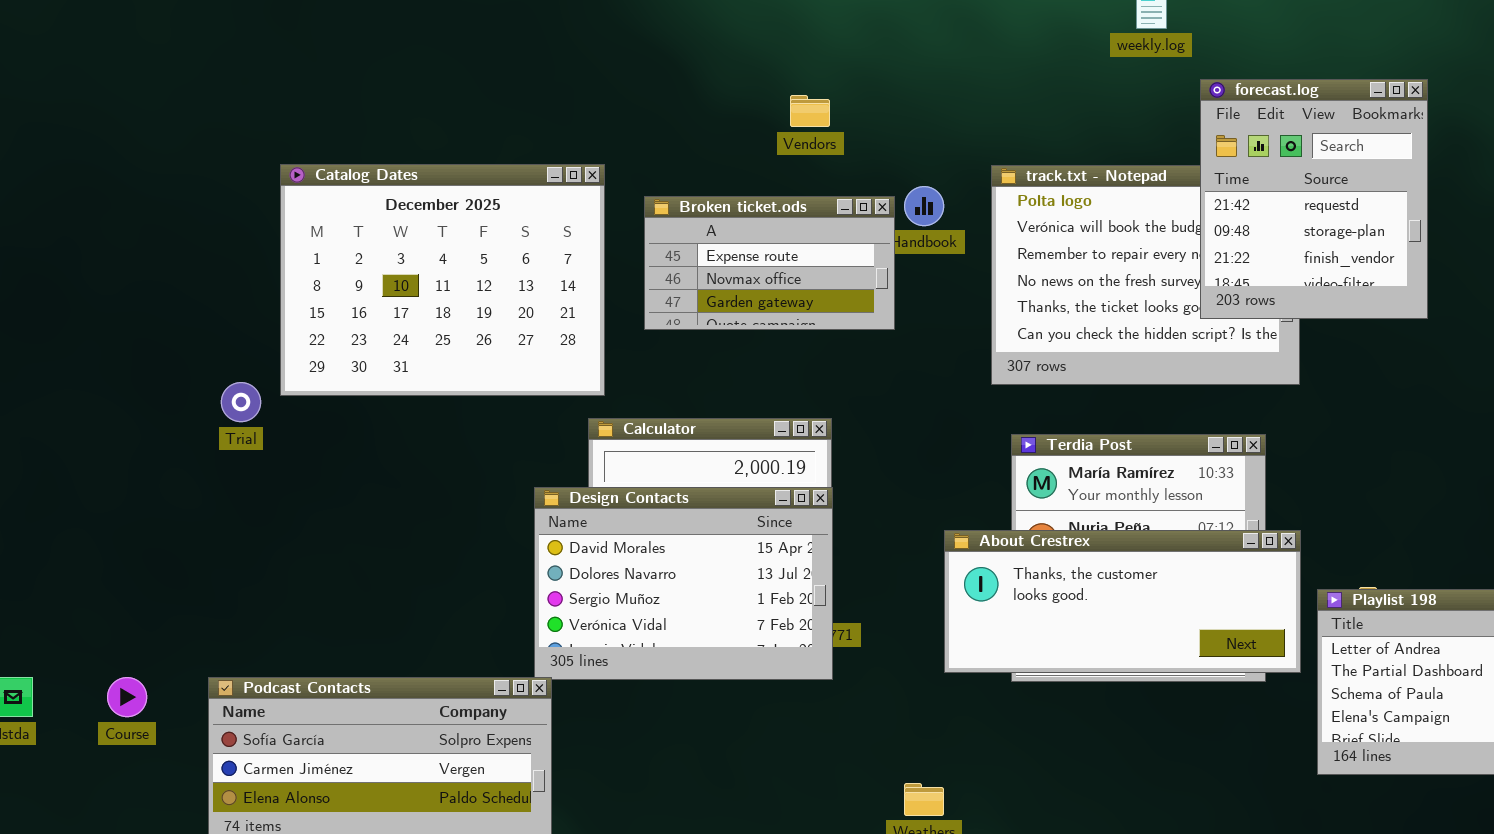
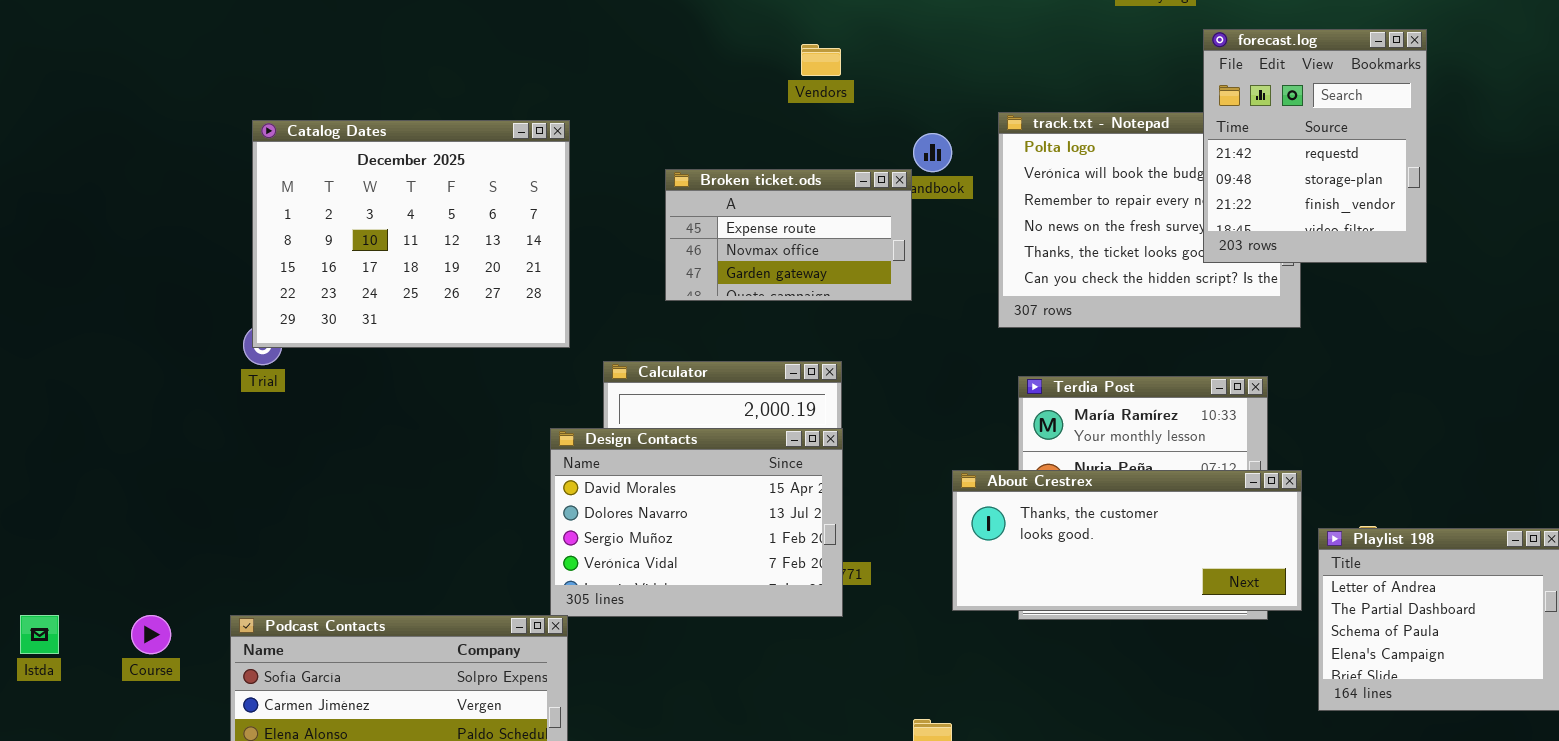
Catalog Dates: [280,164,605,396] -> [252,120,570,348], moved
Broken ticket.ods: [644,196,895,330] -> [665,169,912,301], moved

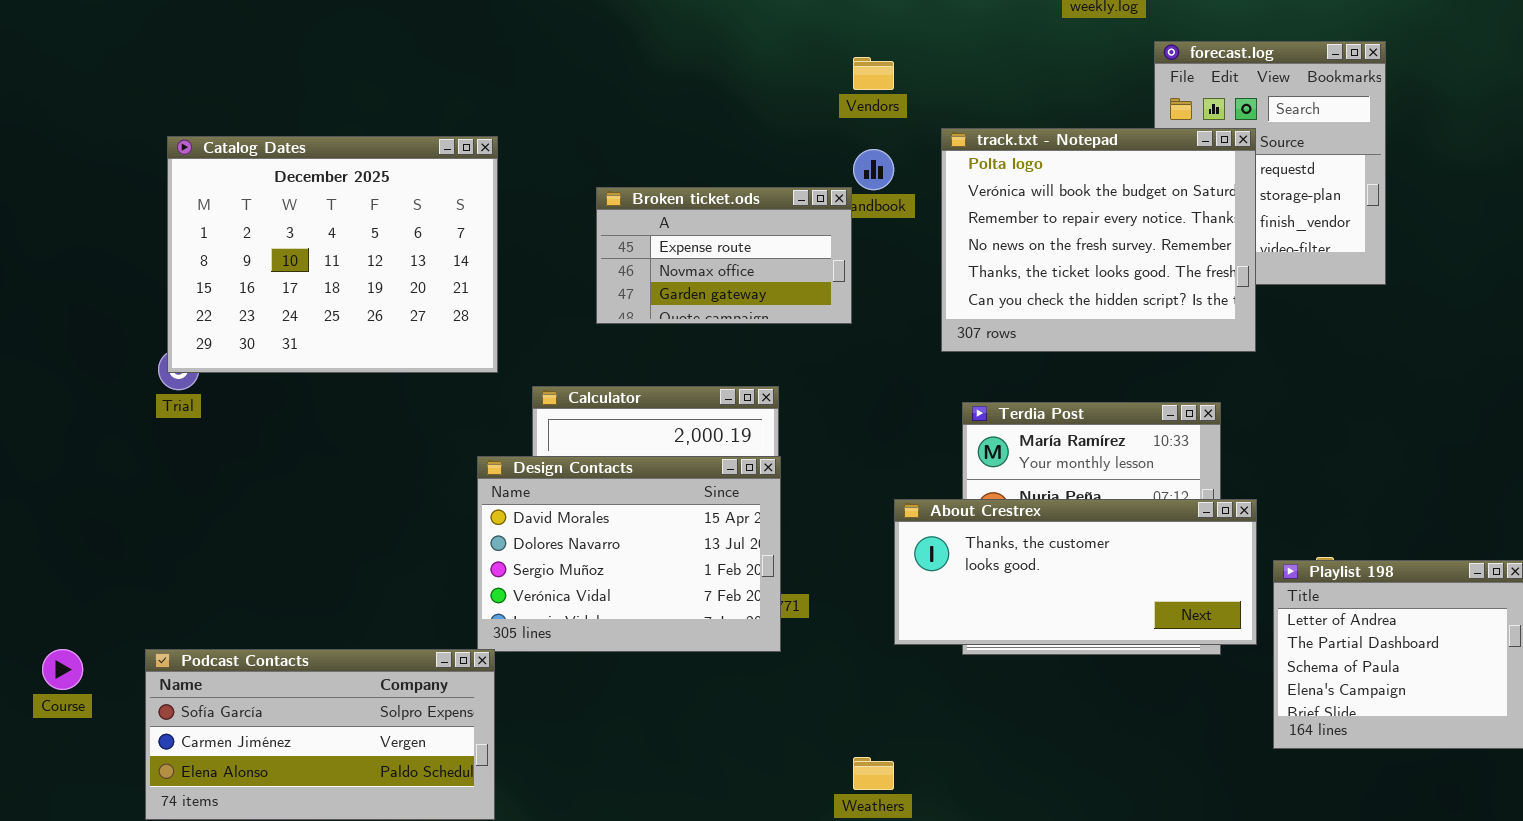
Vendors: [801,44,841,76] -> [853,57,894,90], moved
track.txt - Notepad: [998,112,1301,328] -> [941,128,1256,352], raised

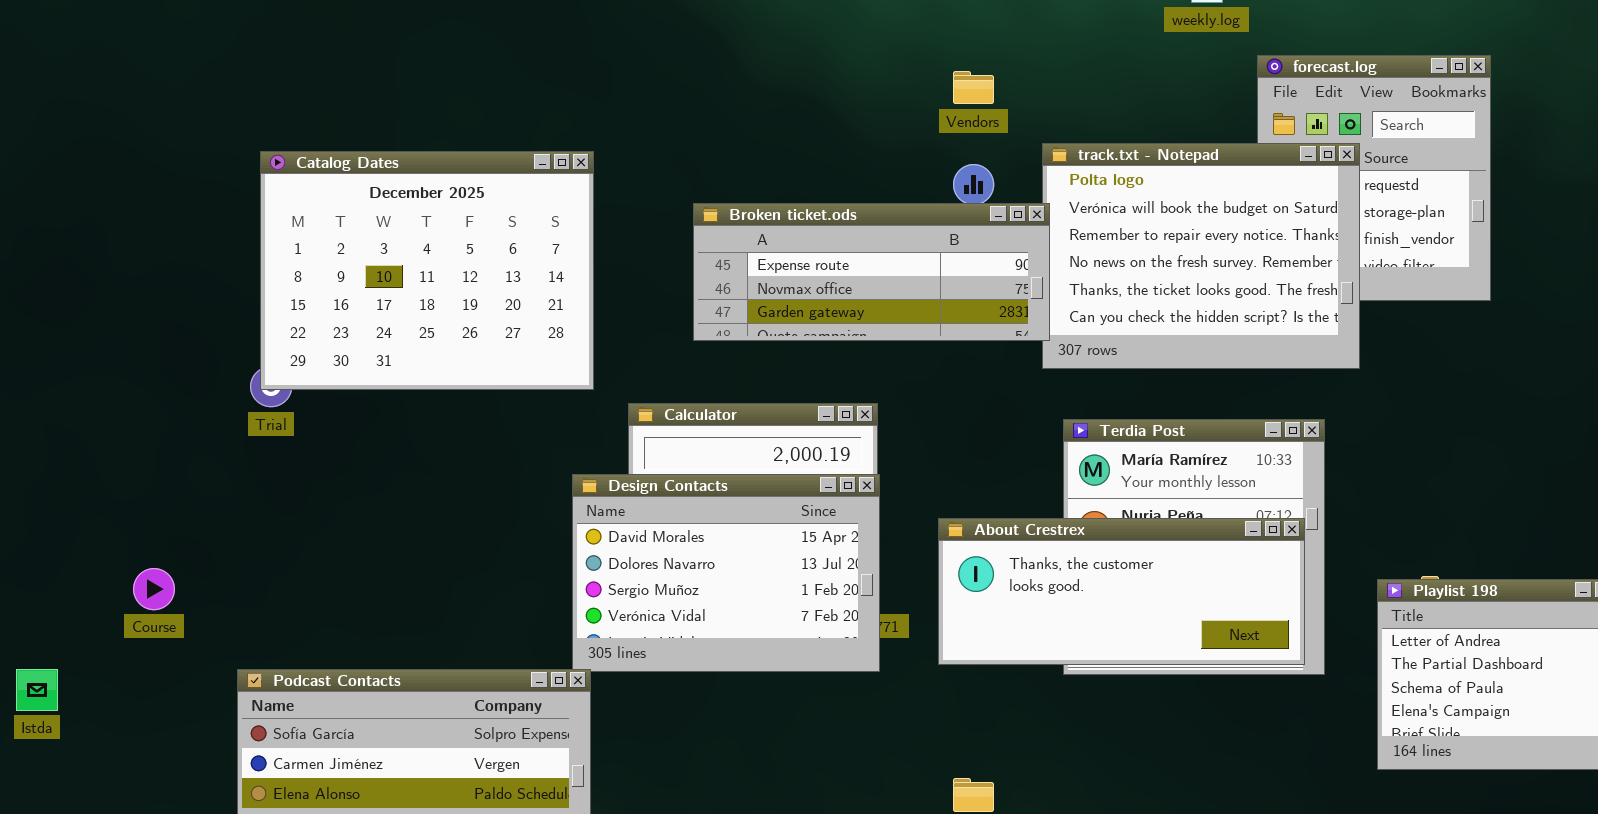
Broken ticket.ods: [596,187,852,324] -> [693,203,1050,341], resized
About Crestrex: [894,499,1257,645] -> [938,518,1305,665], moved
Course: [42,649,83,690] -> [133,568,175,610], moved

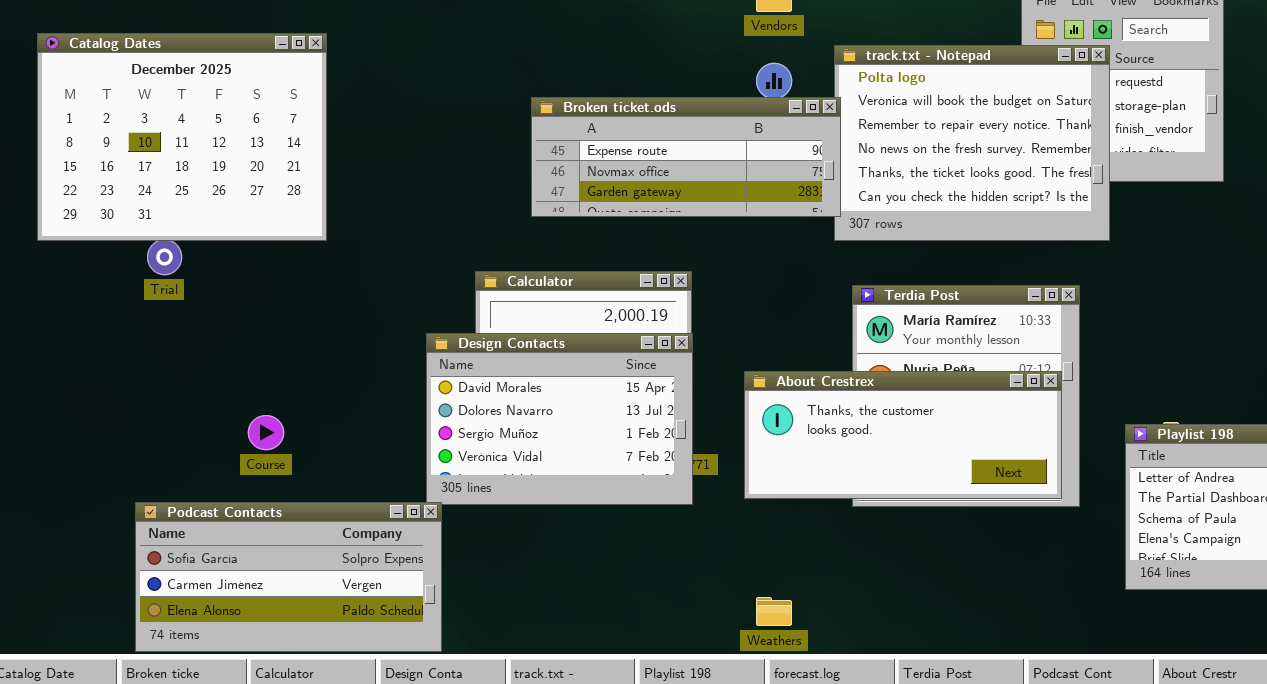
Catalog Dates: [260,151,594,390] -> [37,33,327,241], moved
Course: [133,568,175,610] -> [248,415,284,450], moved

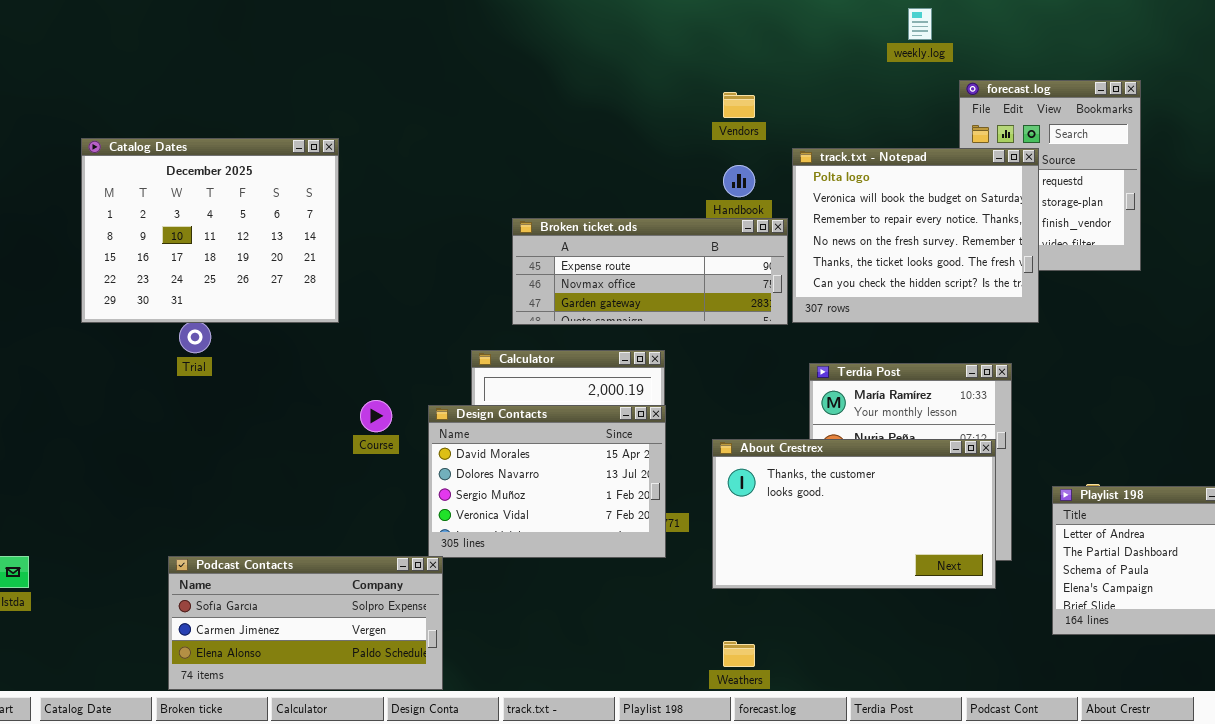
Broken ticket.ods: [531,97,841,217] -> [512,218,788,325], moved
About Crestrex: [744,371,1062,499] -> [712,439,996,589], resized
Course: [248,415,284,450] -> [360,400,392,432], moved

